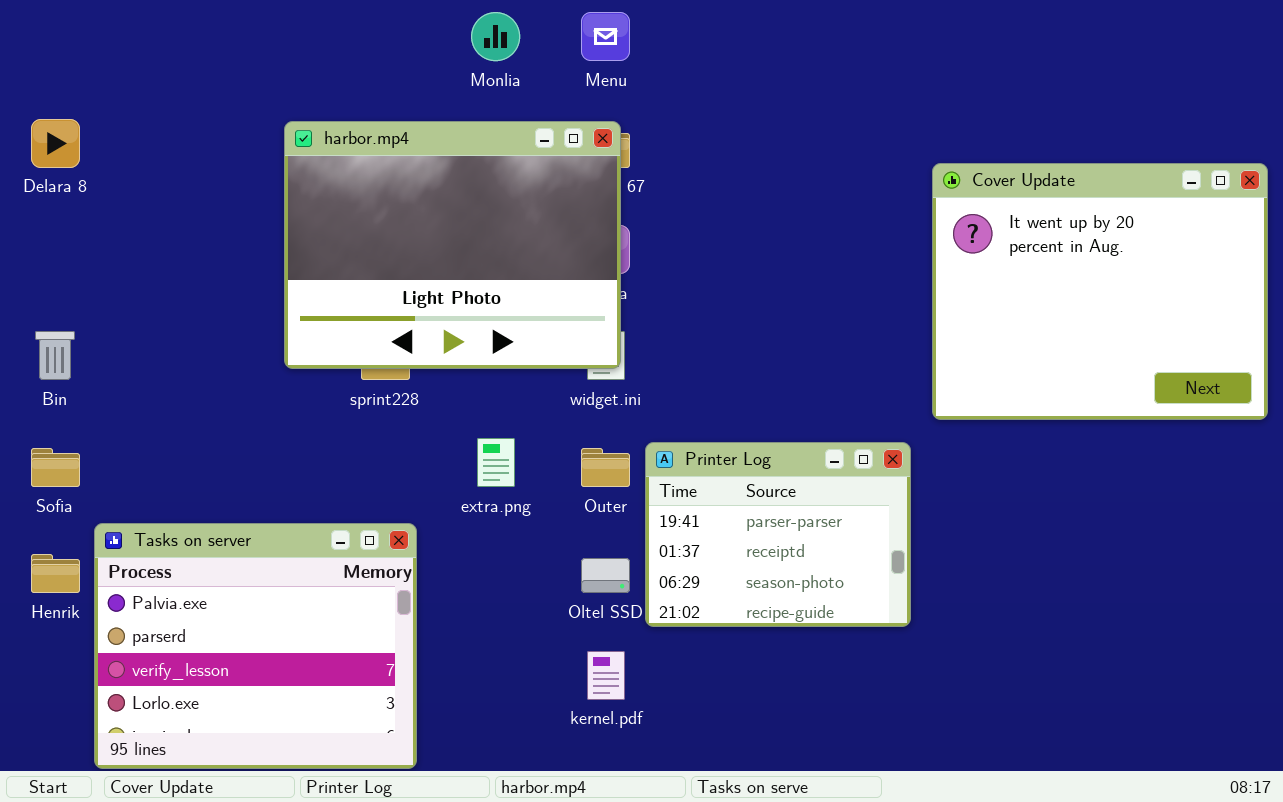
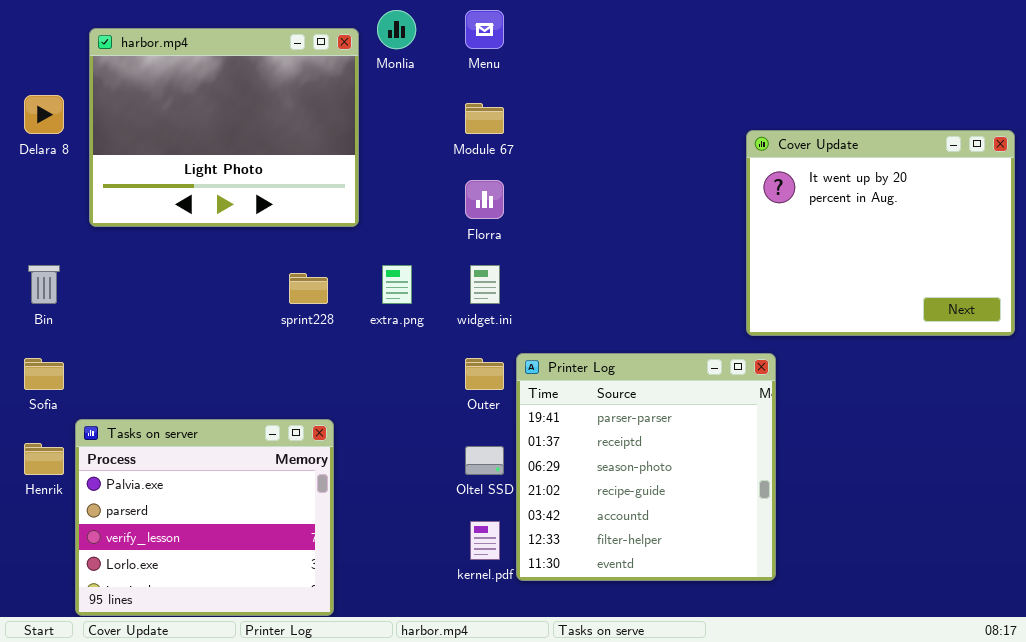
harbor.mp4: [284,121,621,369] -> [89,28,359,227], moved
extra.png: [477,438,515,487] -> [382,265,412,304], moved
Printer Log: [645,442,911,627] -> [516,353,776,581], resized

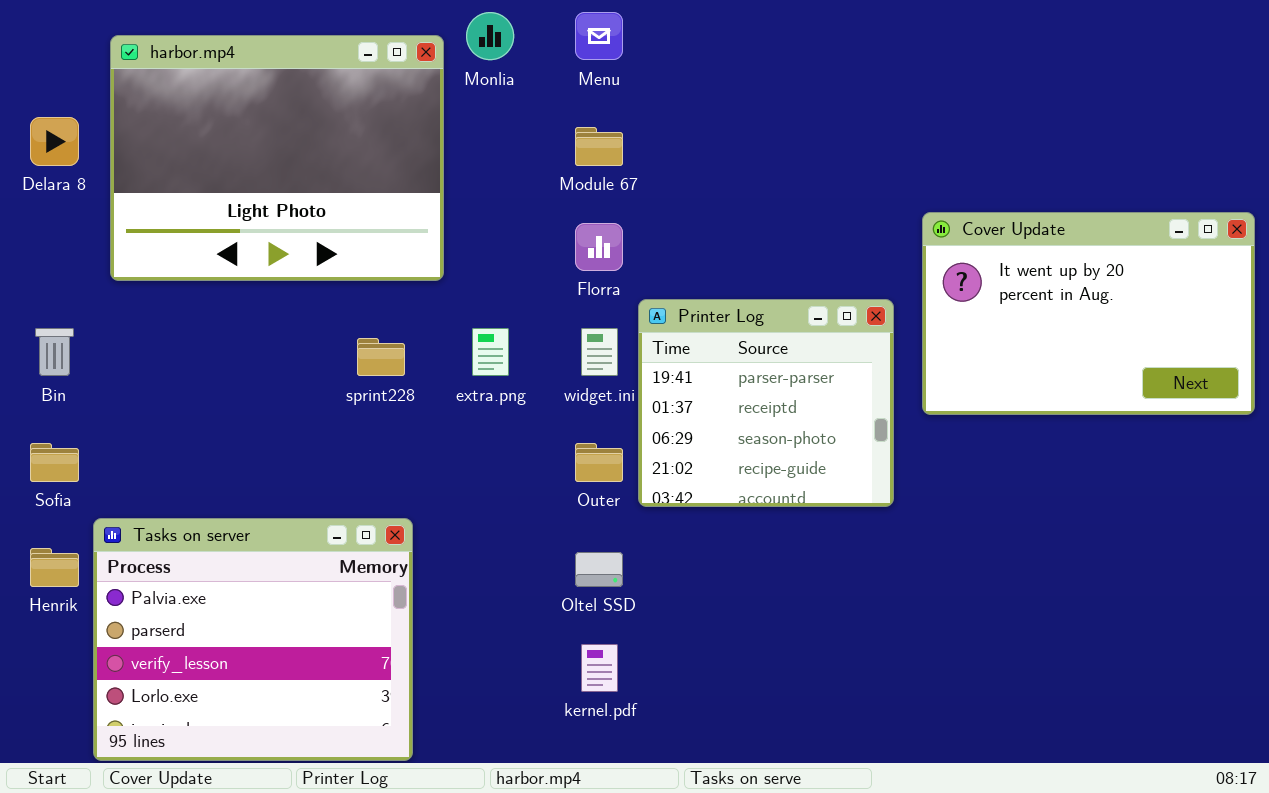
Cover Update: [746,130,1015,336] -> [922,212,1255,415], resized
Printer Log: [516,353,776,581] -> [638,299,894,507], moved, resized

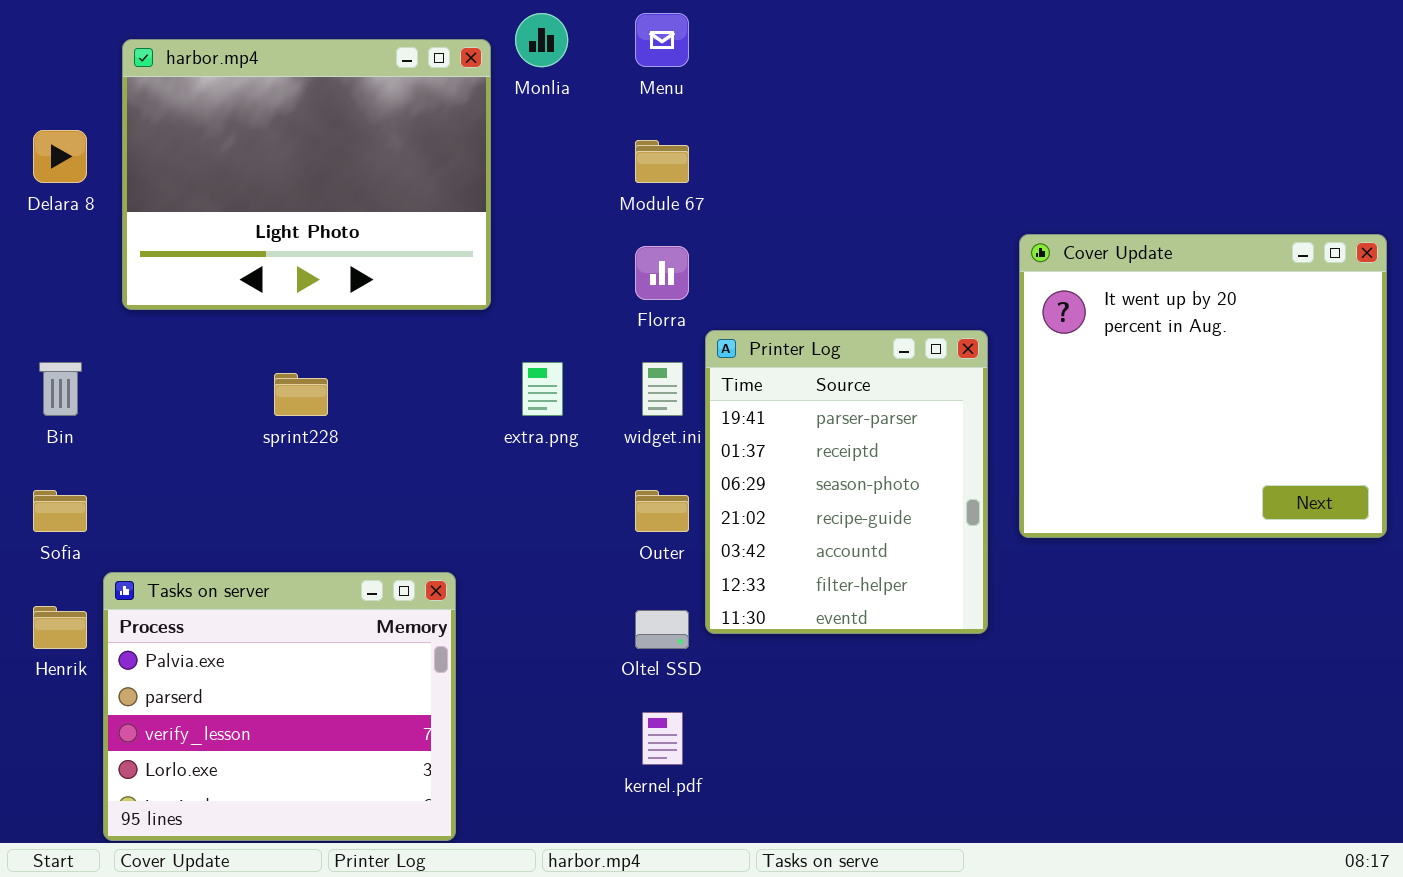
Cover Update: [922,212,1255,415] -> [1019,234,1387,538], resized
Printer Log: [638,299,894,507] -> [705,330,988,634], resized
sprint228: [357,338,405,376] -> [274,373,328,416], moved

